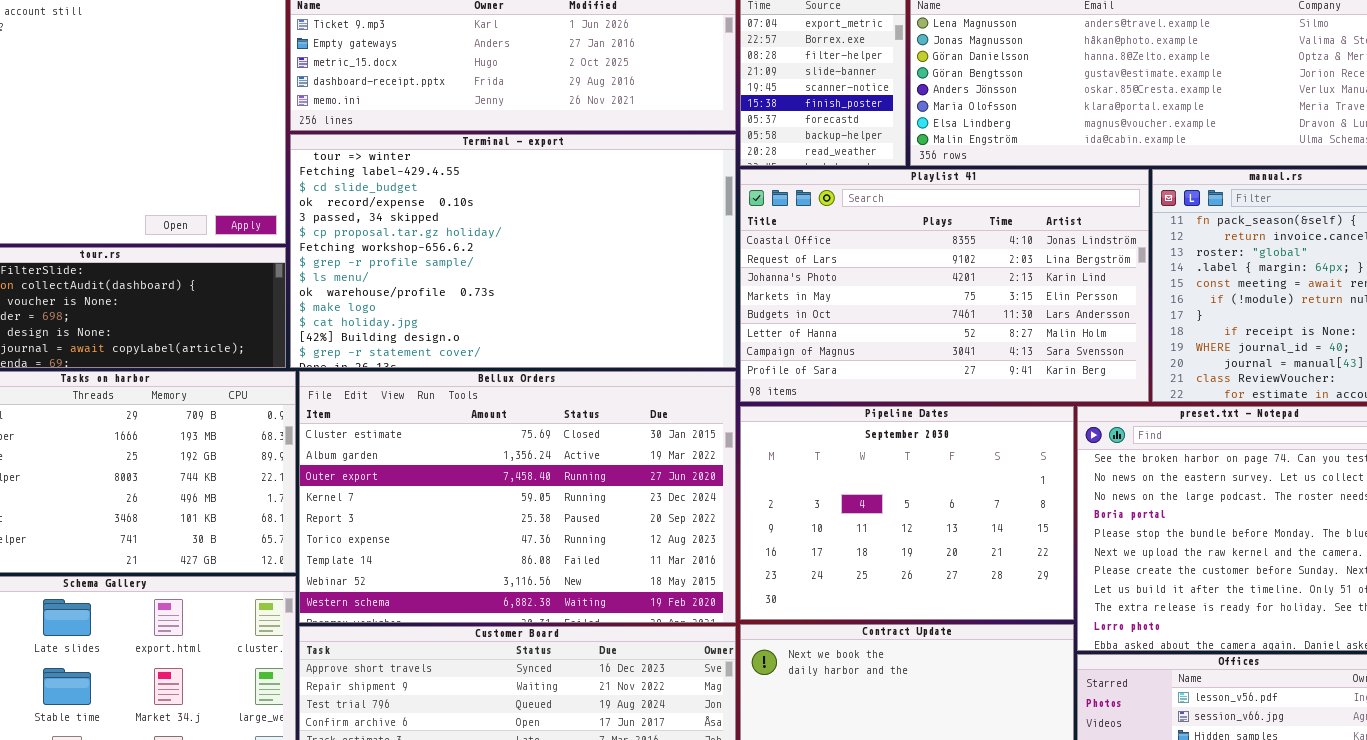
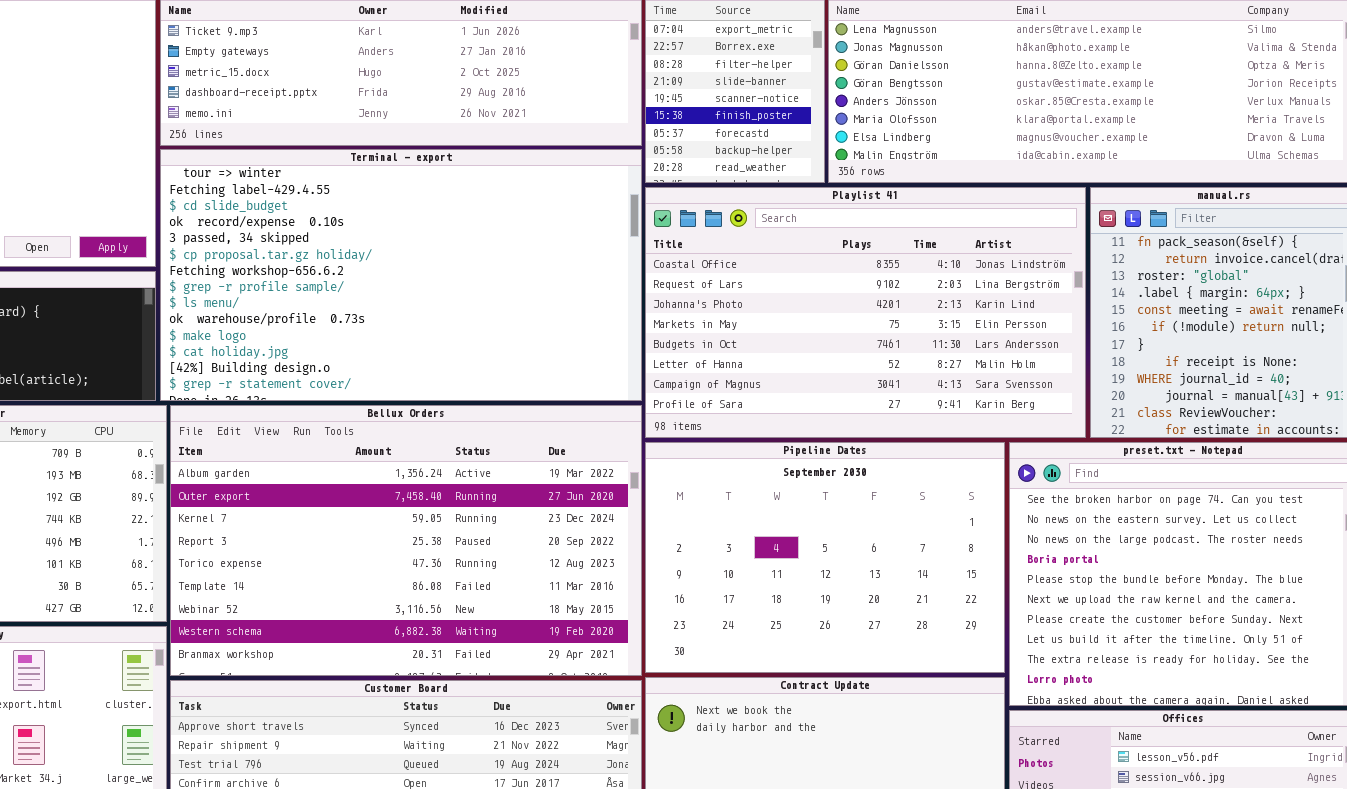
Bellux Orders: [299,371,736,623] -> [170,405,642,676], scrolled down 1 row

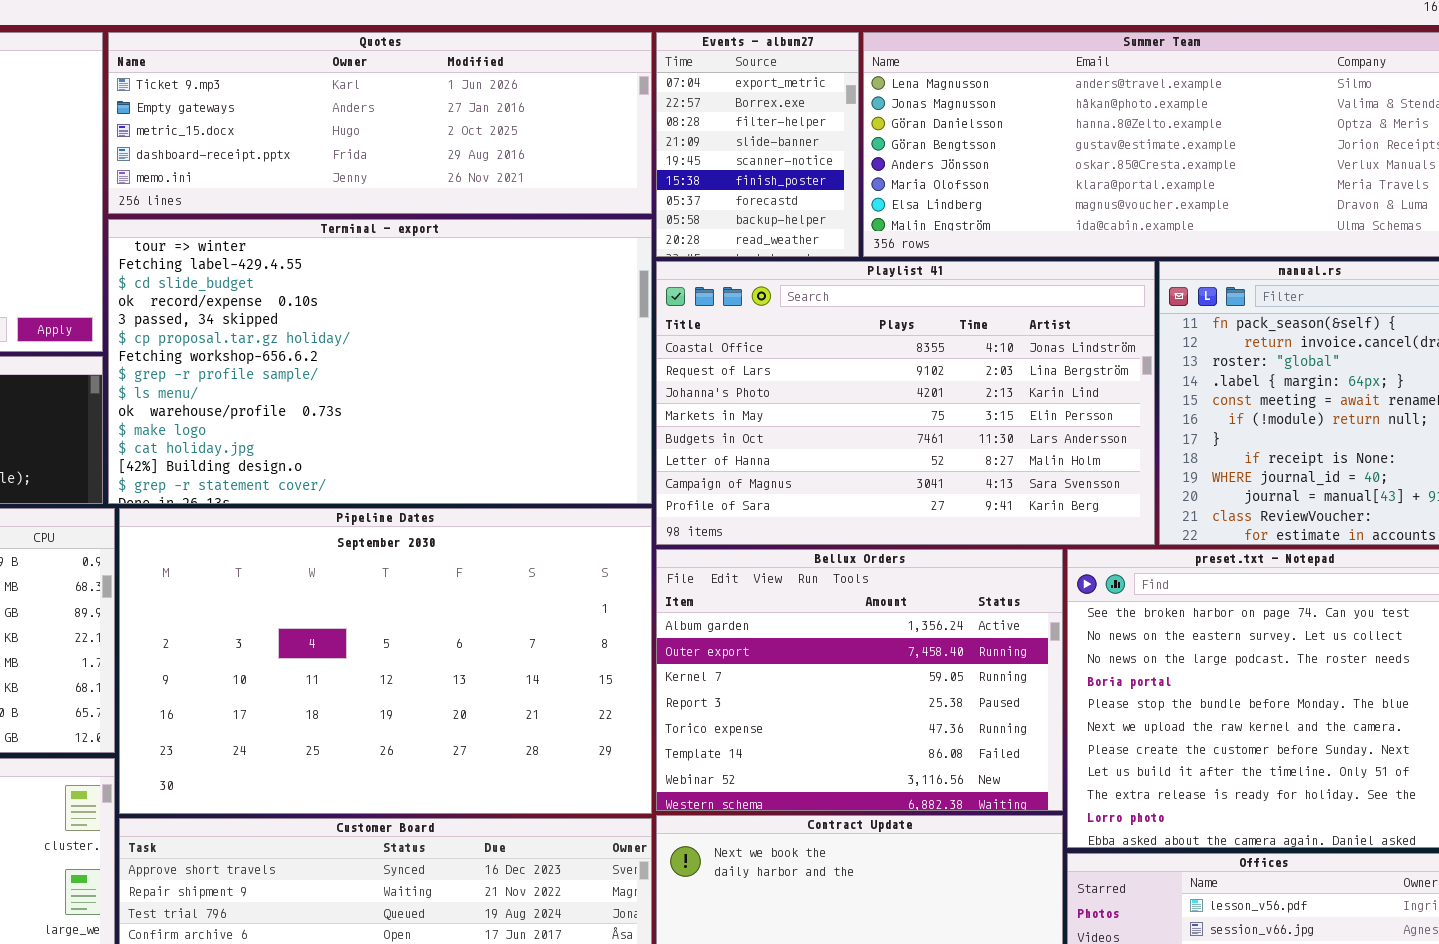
Bellux Orders: [170,405,642,676] -> [656,549,1063,811], moved, resized
Pipeline Dates: [645,442,1005,673] -> [119,508,652,814], moved, resized

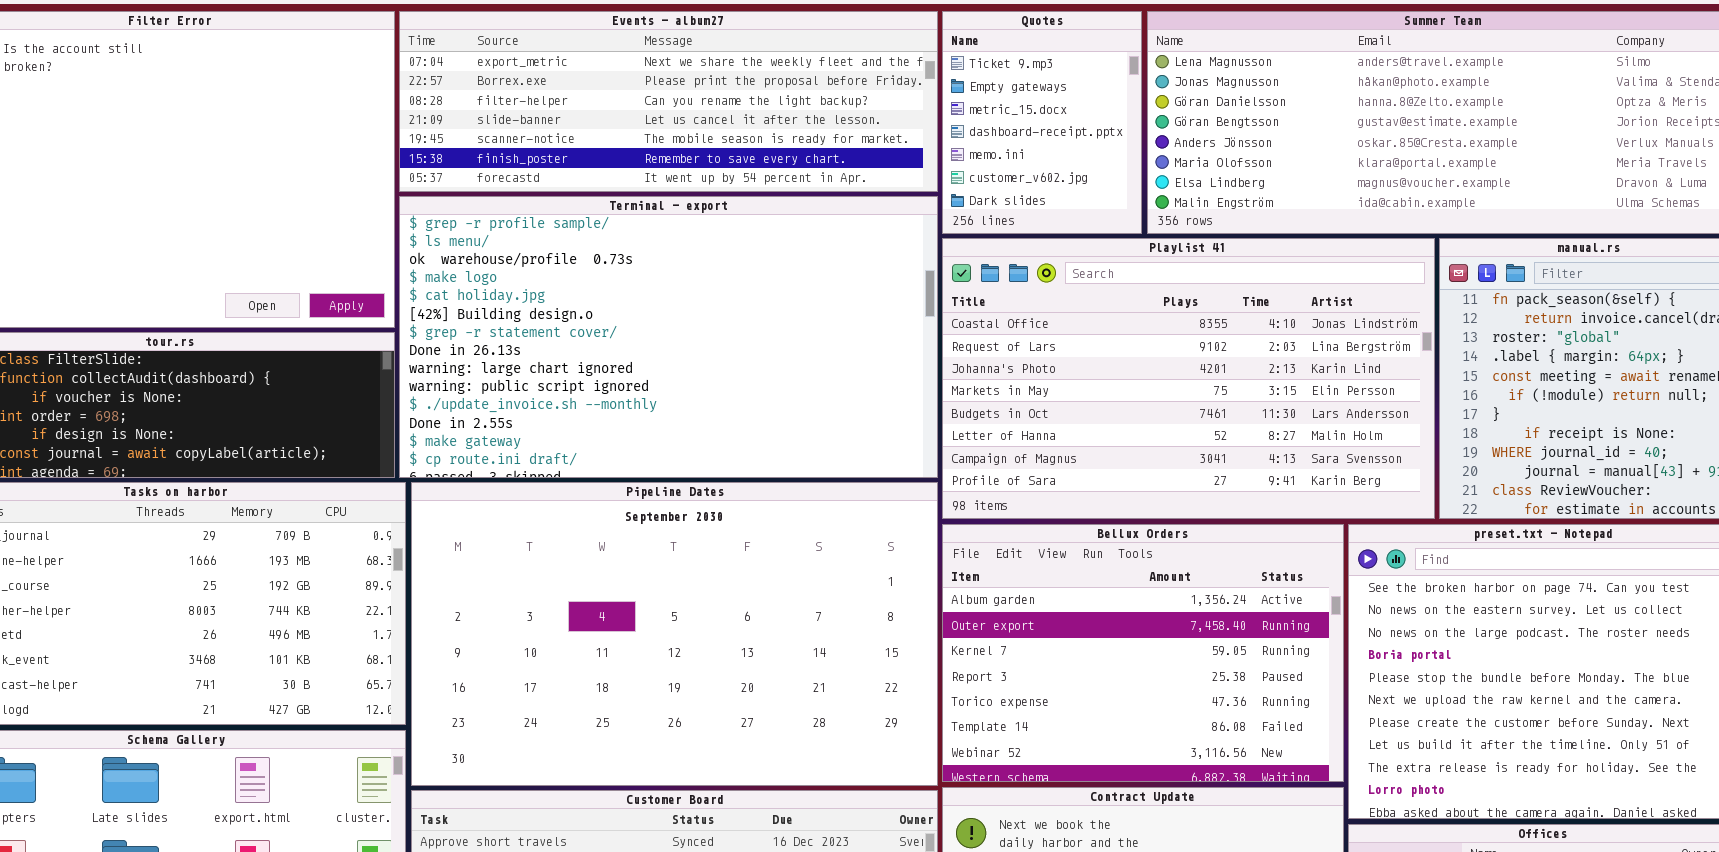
Quotes: [108,32,652,214] -> [942,11,1142,234], moved, resized
Events - album27: [656,32,859,257] -> [399,11,938,192], moved, resized
Terminal - export: [108,219,652,504] -> [399,196,938,478], scrolled down 7 rows

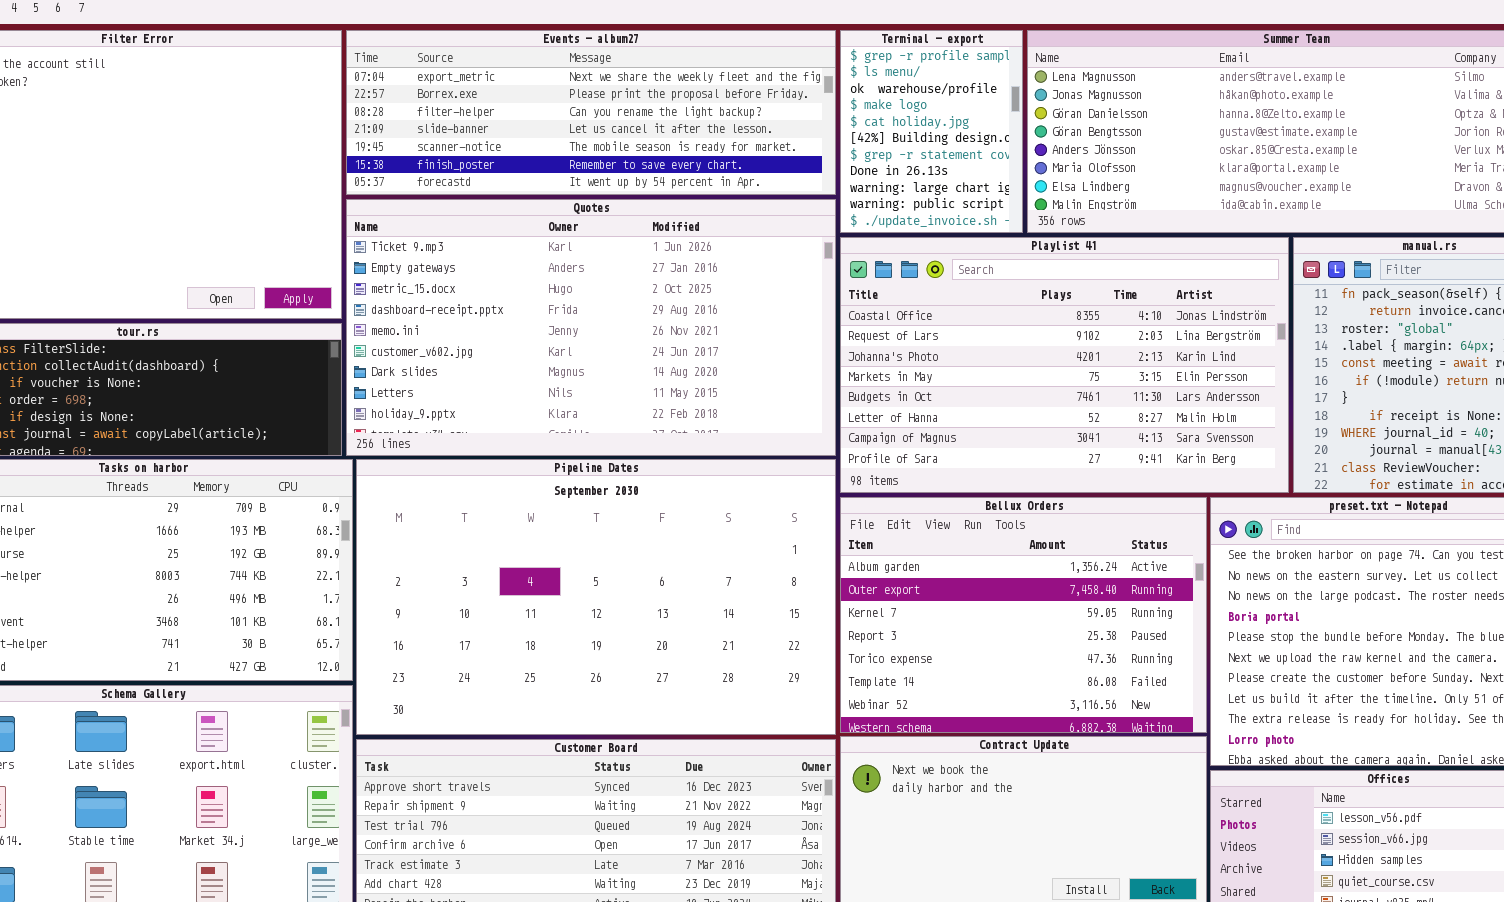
Quotes: [942,11,1142,234] -> [346,199,836,456], moved, resized
Terminal - export: [399,196,938,478] -> [840,30,1023,233], moved, resized

